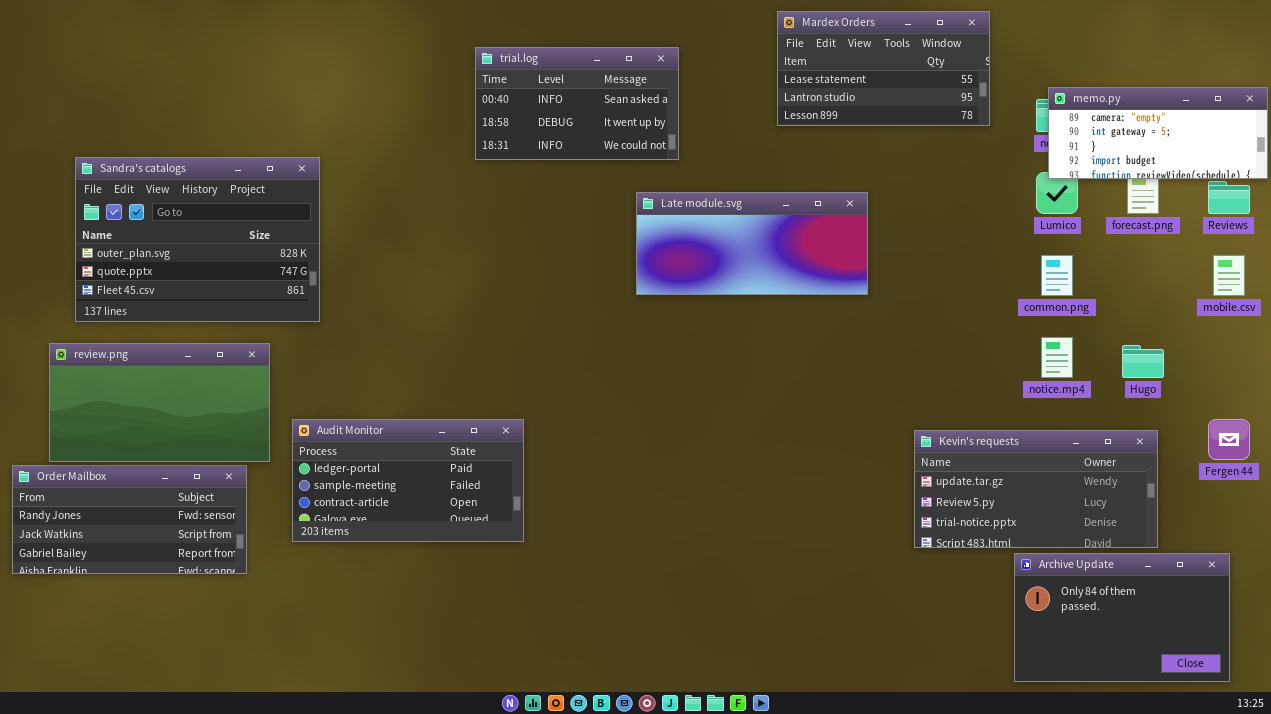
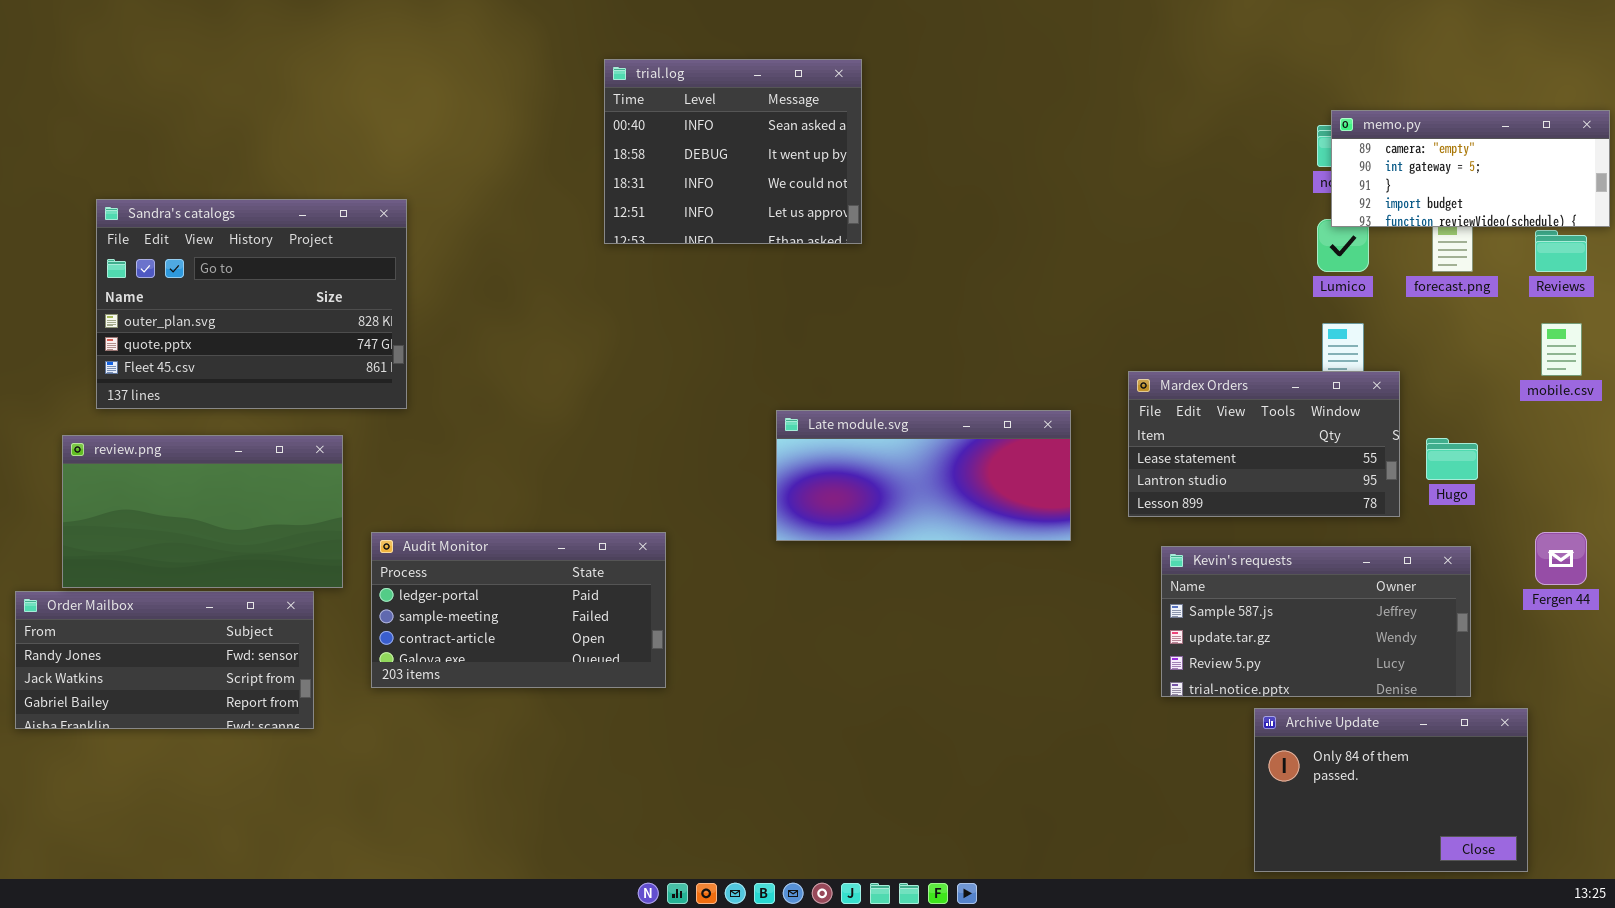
Mardex Orders: [777,11,990,126] -> [1128,371,1400,517], moved
trial.log: [475,47,679,160] -> [604,59,862,244], resized
Late module.svg: [636,192,868,295] -> [776,410,1071,541], moved
Kevin's requests: [914,430,1158,548] -> [1161,546,1471,697], scrolled up 1 row
Archive Update: [1014,553,1230,682] -> [1254,708,1528,872], moved

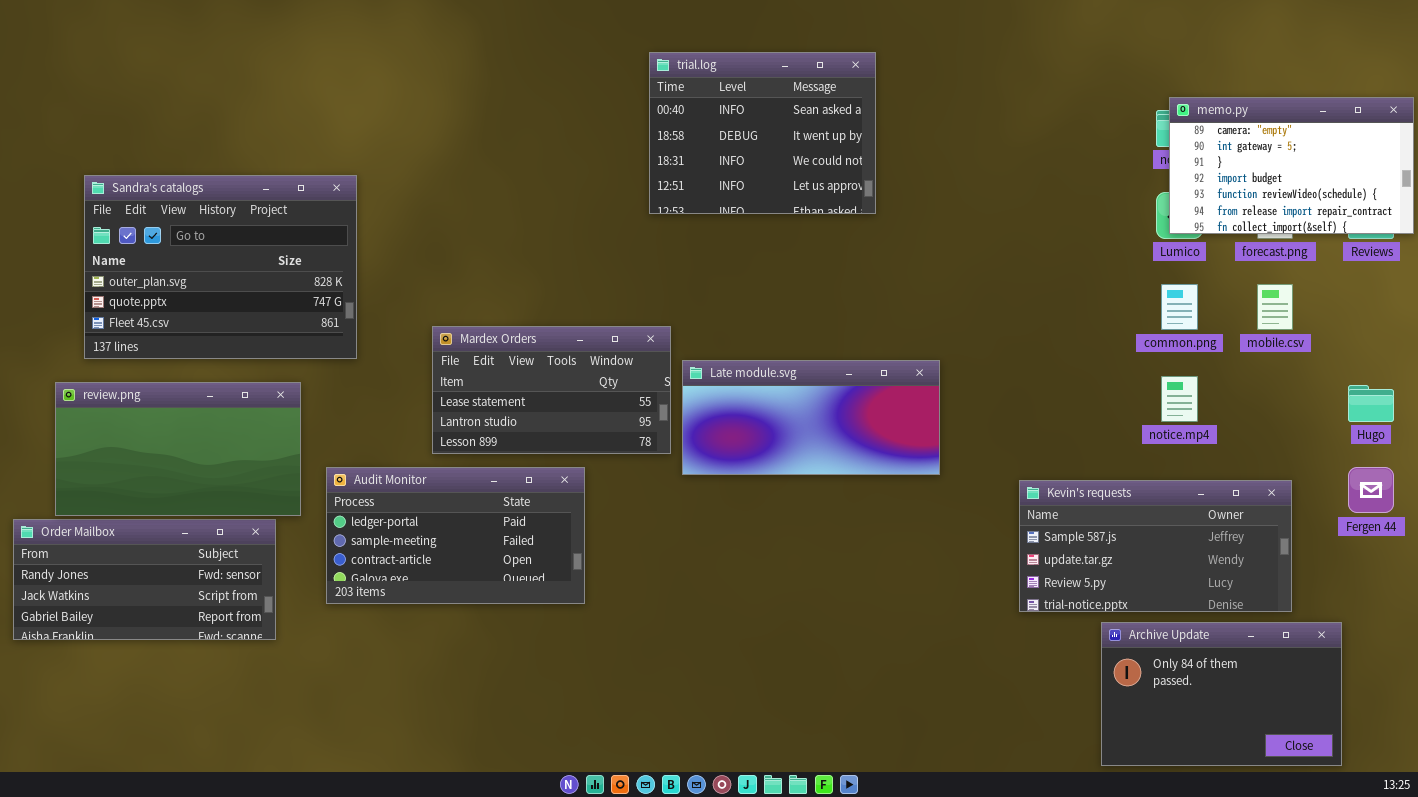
trial.log: [604,59,862,244] -> [649,52,876,214], moved
memo.py: [1331,110,1610,227] -> [1169,97,1414,234], resized
mobile.csv: [1541,323,1582,376] -> [1257,284,1293,330], moved
Mardex Orders: [1128,371,1400,517] -> [432,326,671,454], moved
Hugo: [1426,438,1478,480] -> [1348,385,1394,422], moved

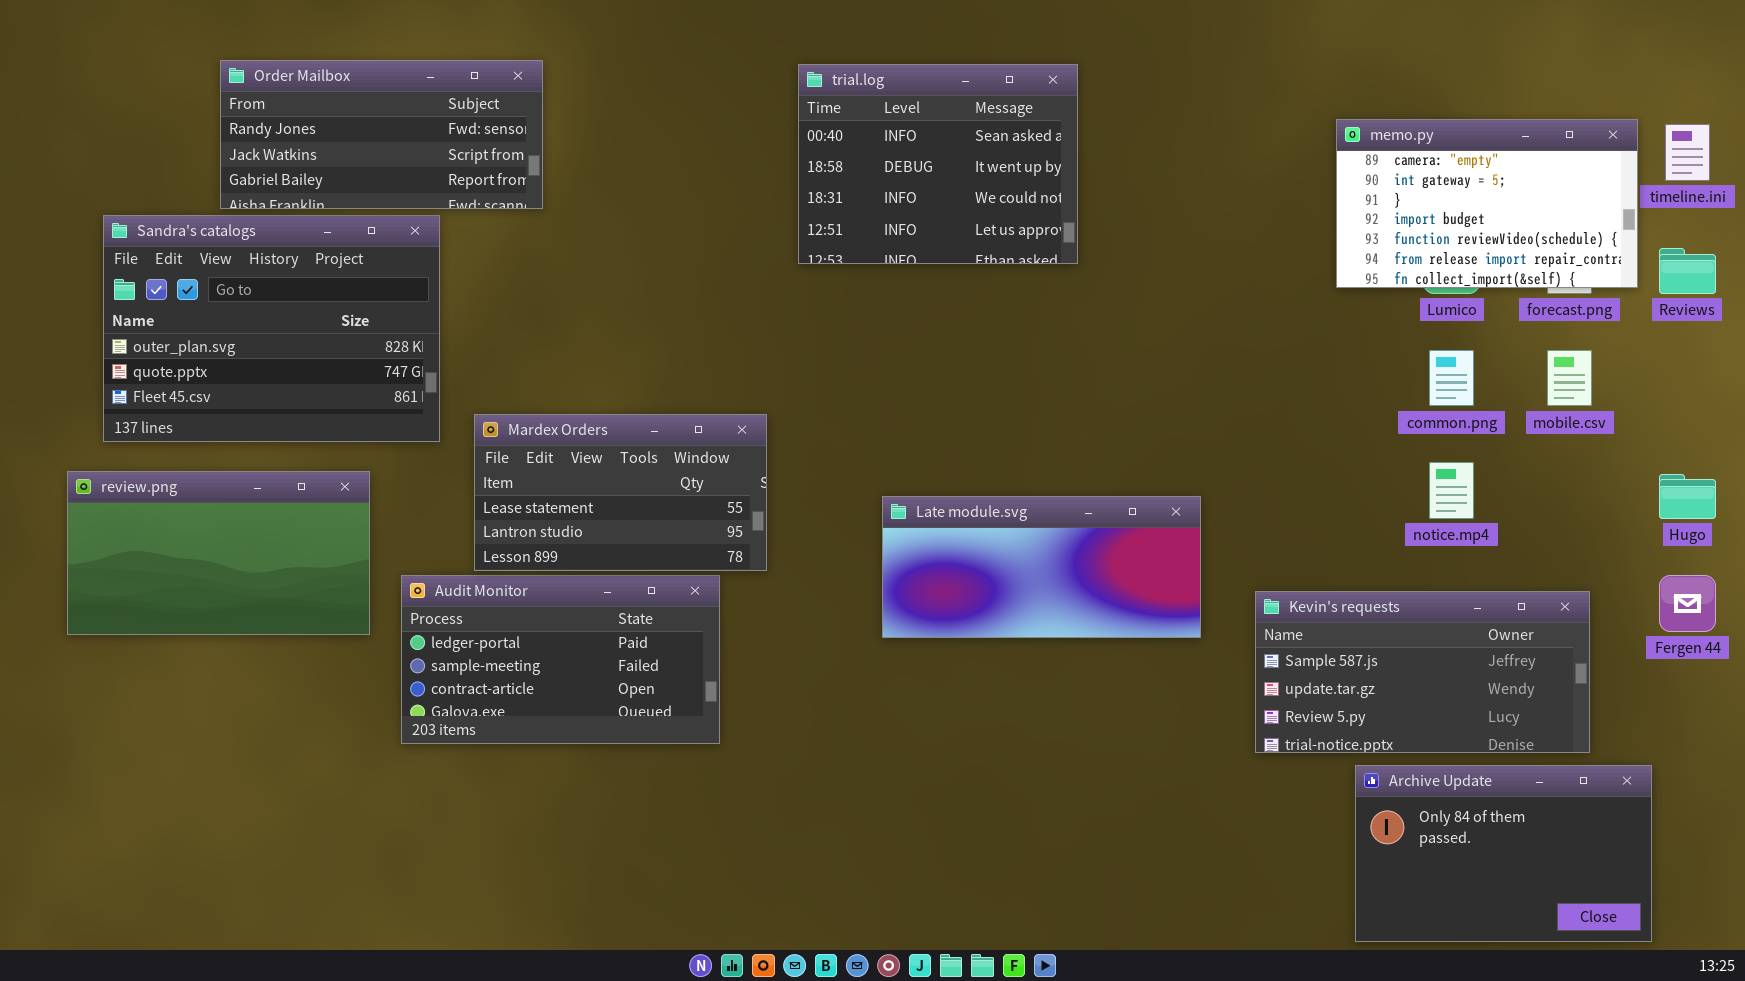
memo.py: [1169,97,1414,234] -> [1336,119,1638,288], moved
Mardex Orders: [432,326,671,454] -> [474,414,767,571], moved
Late module.svg: [682,360,940,475] -> [882,496,1201,638], moved
Order Mailbox: [13,519,276,640] -> [220,60,543,209], moved

